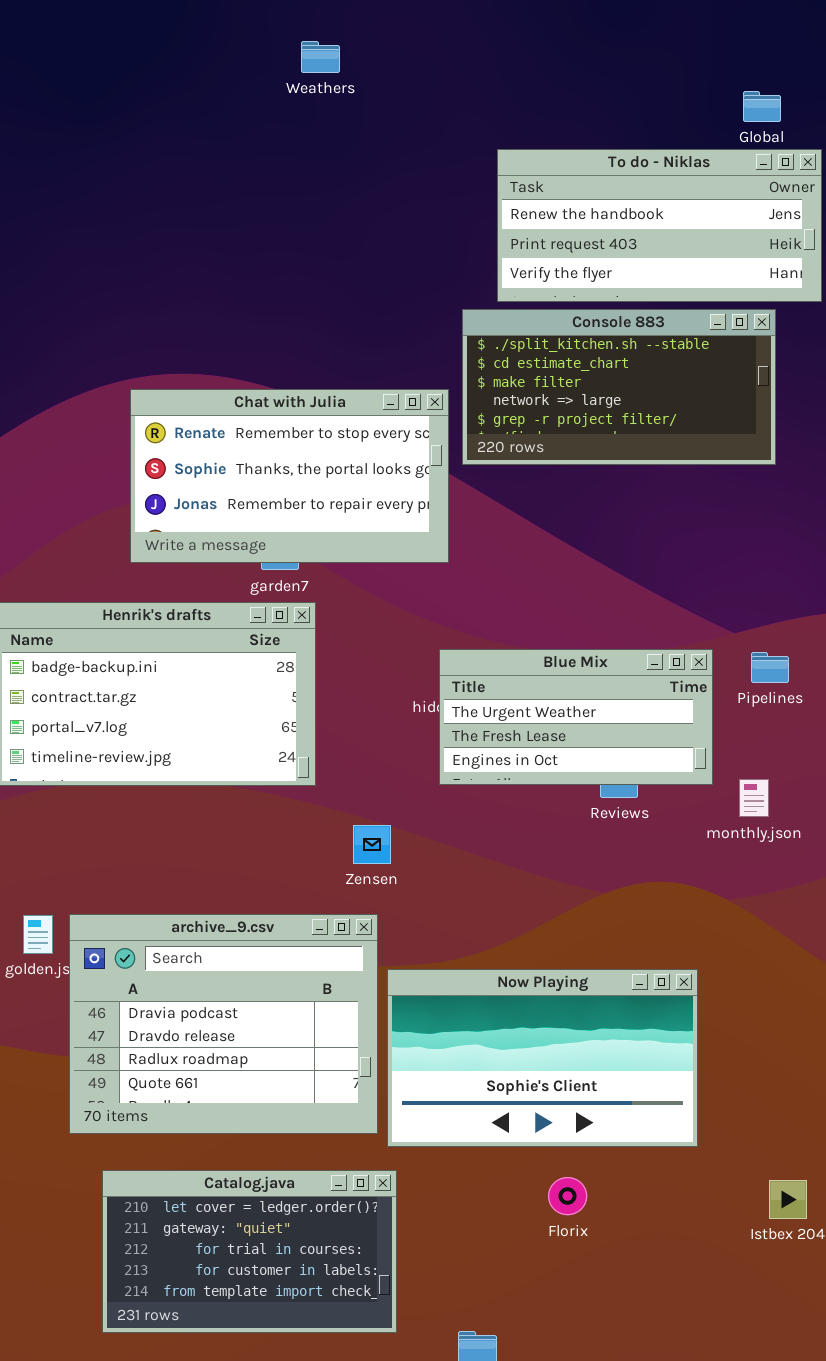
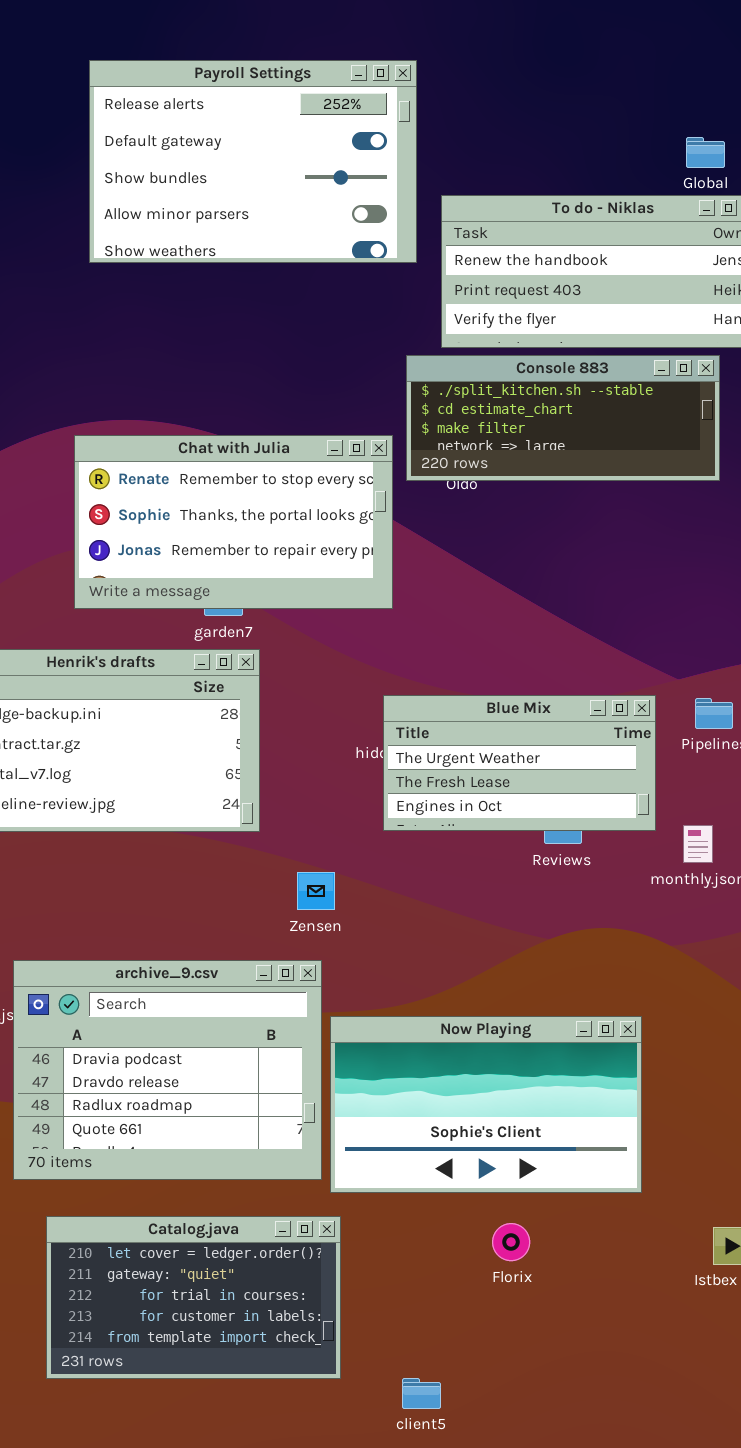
Payroll Settings: none -> [89,60,417,263], opened
Console 883: [462,309,776,465] -> [406,355,720,481], resized

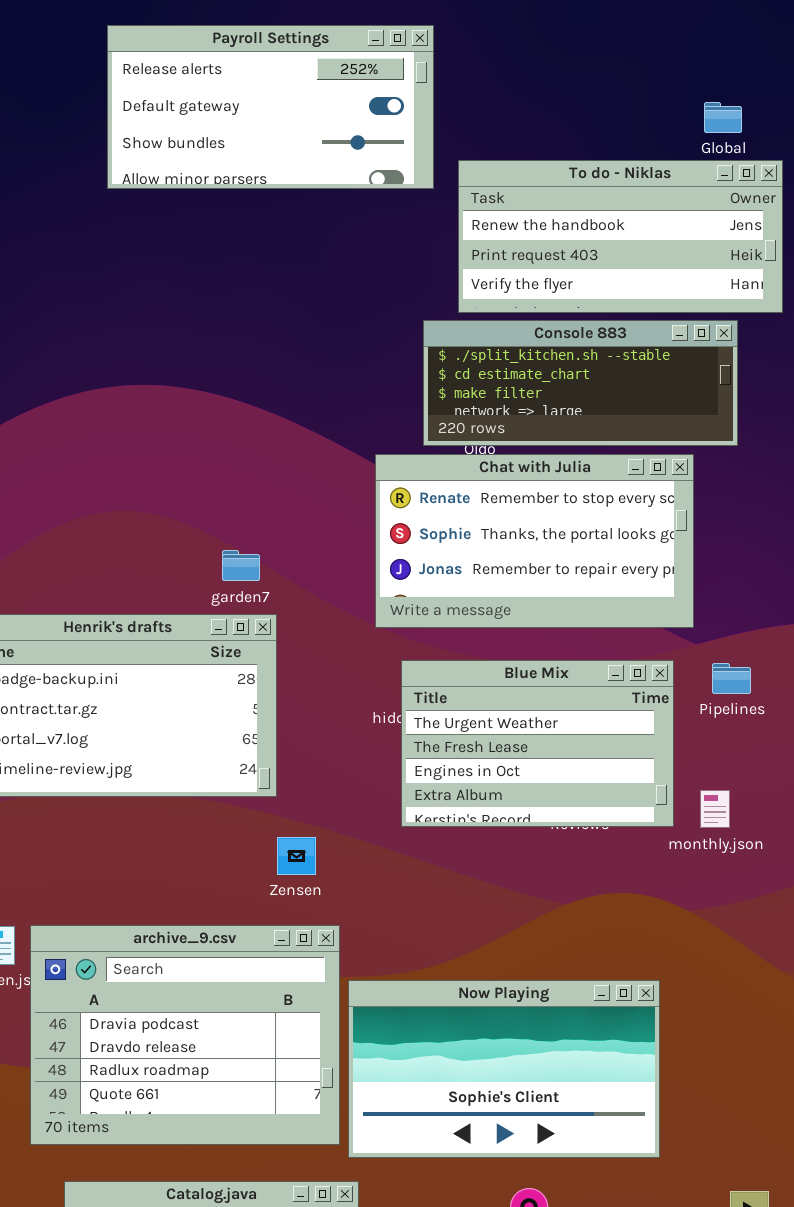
Payroll Settings: [89,60,417,263] -> [107,25,434,189], resized
Chat with Julia: [74,435,393,609] -> [375,454,694,628], moved
Blue Mix: [383,695,656,831] -> [401,660,674,827], resized
Zensen: [297,872,335,910] -> [277,837,316,875], moved

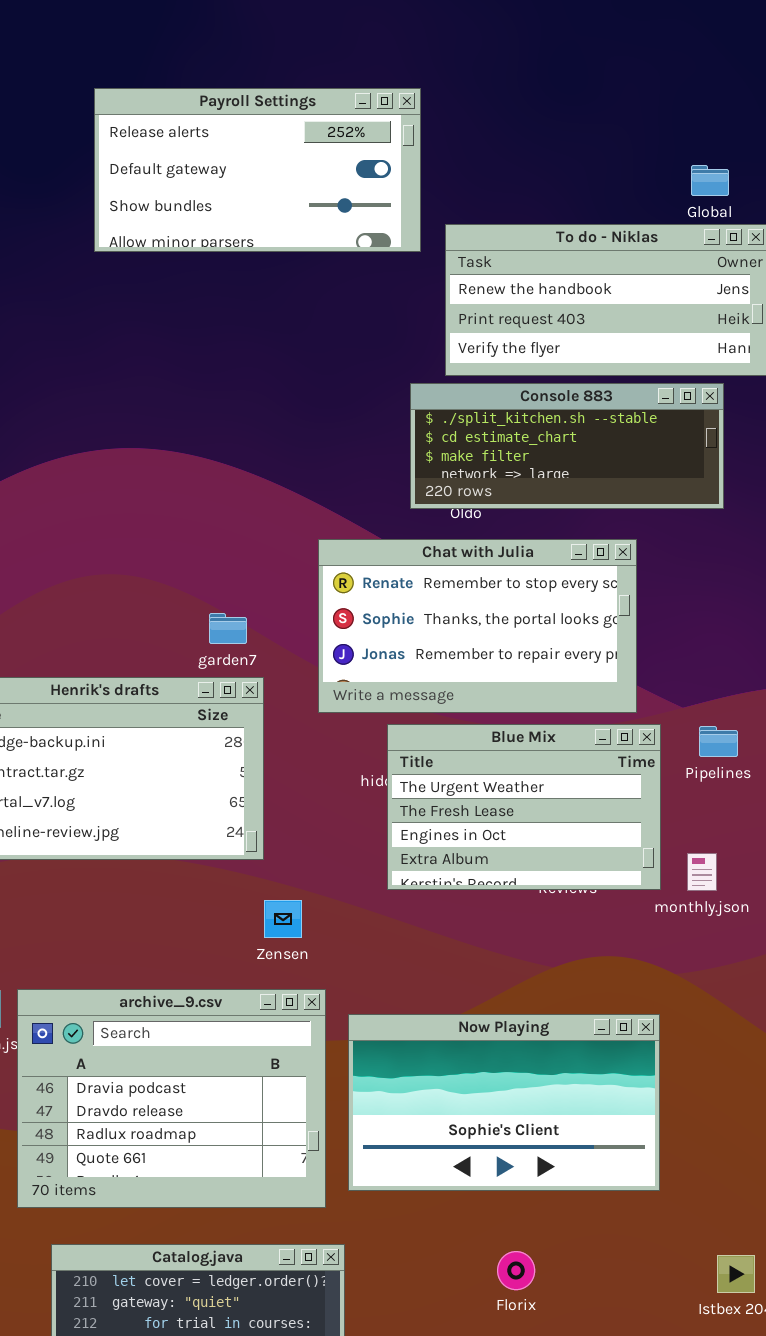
Chat with Julia: [375,454,694,628] -> [318,539,637,713], moved
Now Playing: [348,980,660,1158] -> [348,1014,660,1191], moved

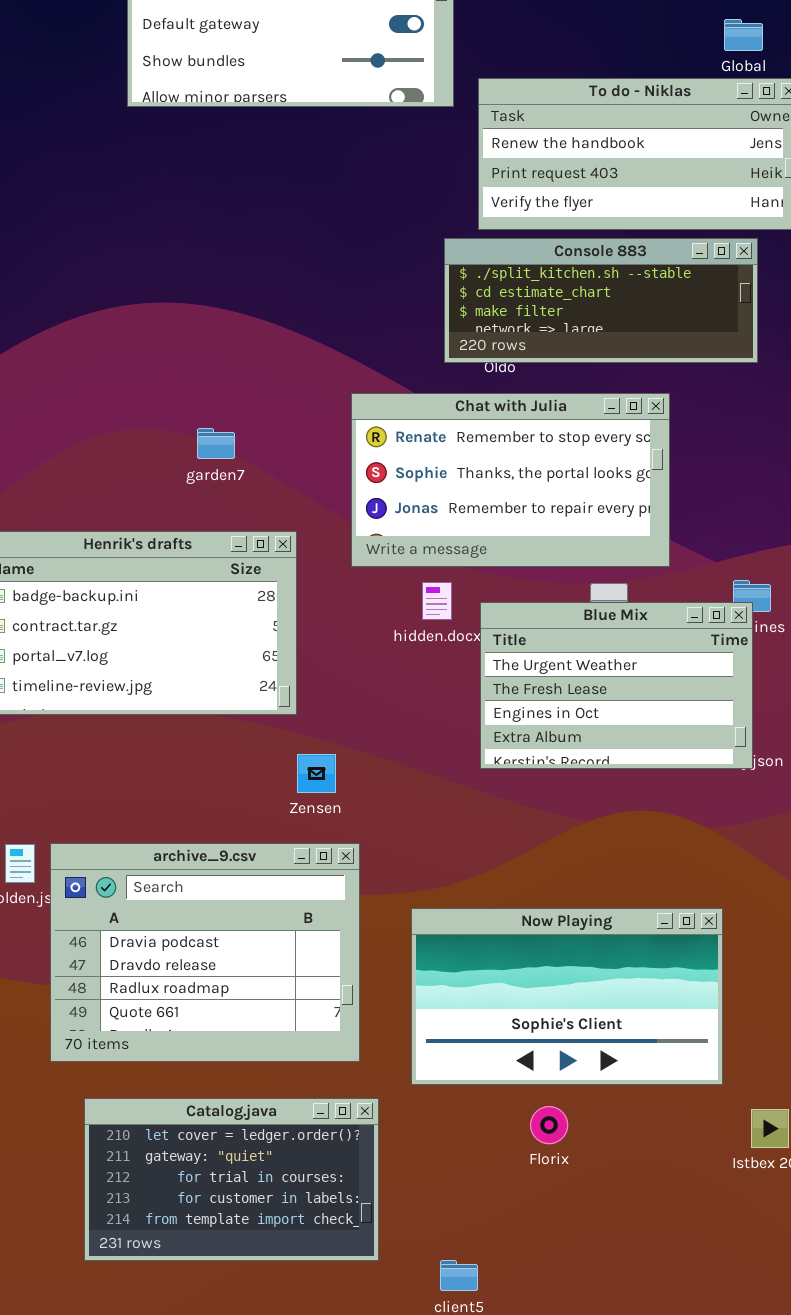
garden7: [209,613,247,644] -> [197,428,235,459], moved
Blue Mix: [387,724,661,890] -> [480,602,753,769], moved
Now Playing: [348,1014,660,1191] -> [411,908,723,1085], moved

